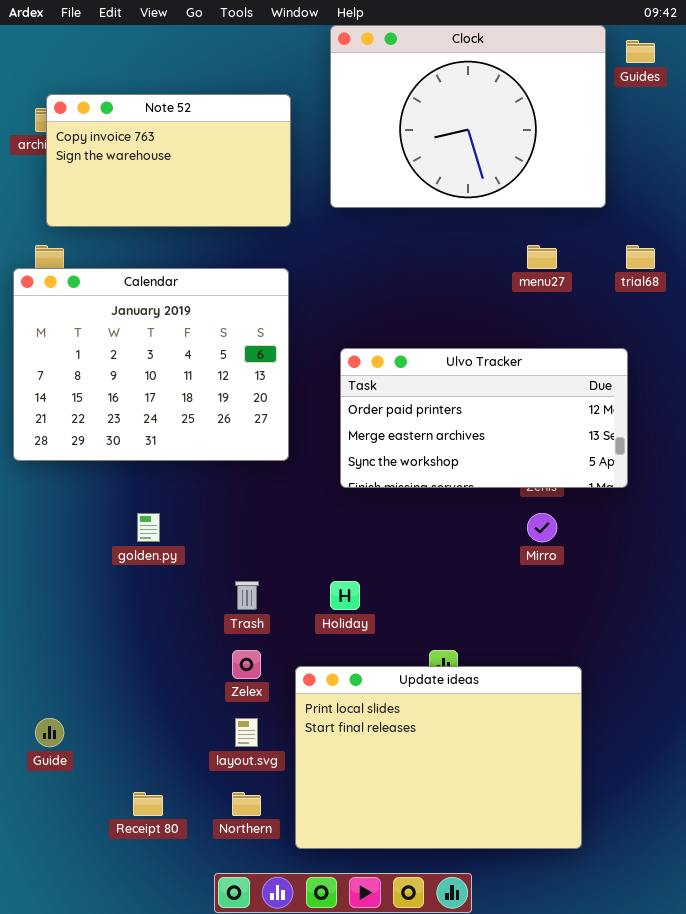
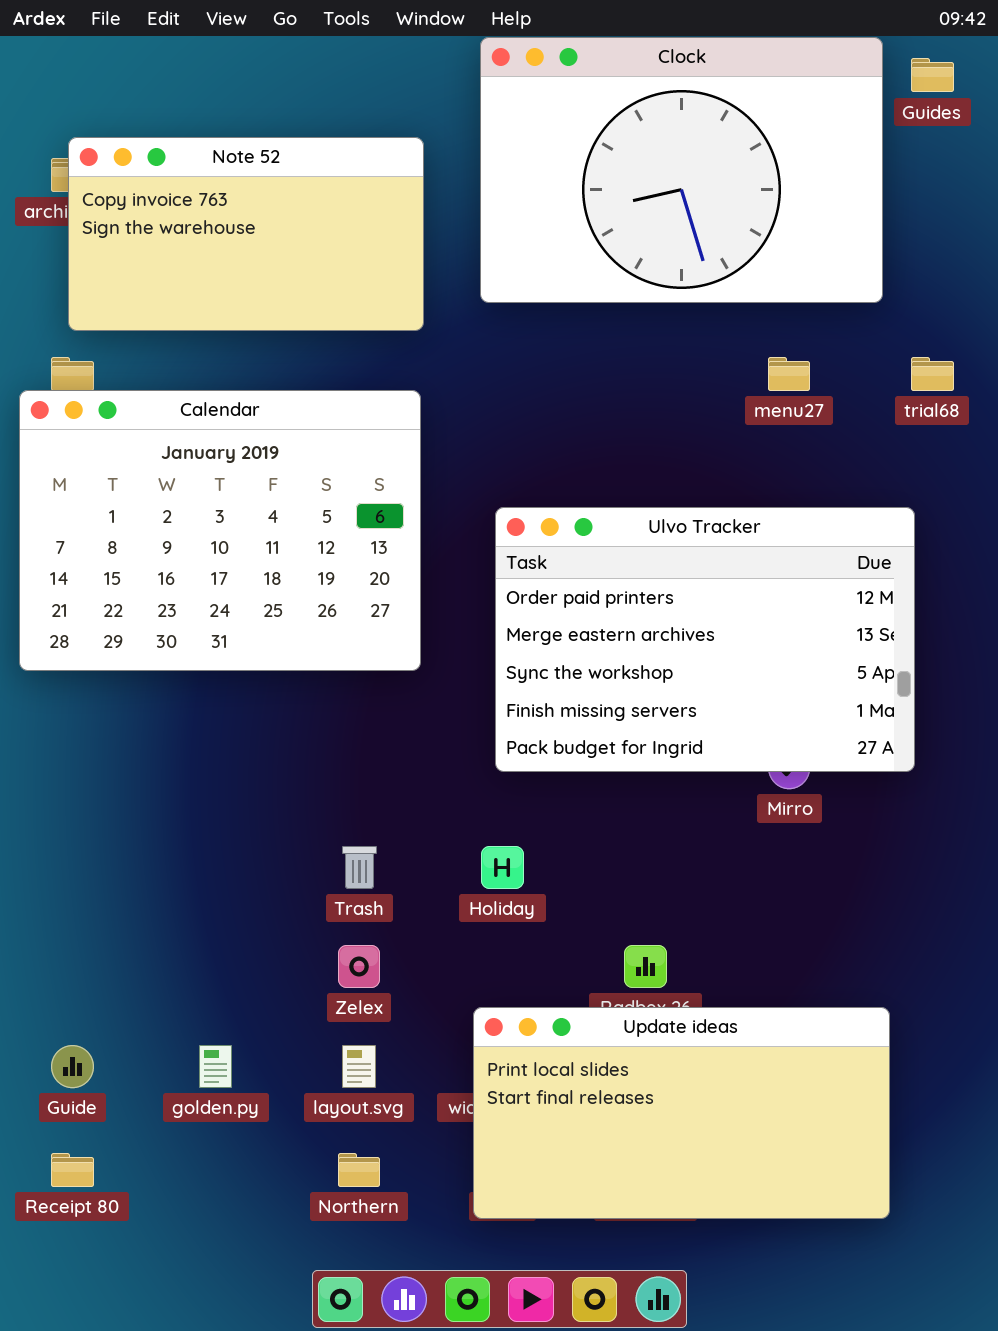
Ulvo Tracker: [340,348,628,488] -> [495,507,915,772], resized
golden.py: [137,513,160,542] -> [199,1045,232,1088], moved
Update ideas: [295,666,582,849] -> [473,1007,890,1219], moved, resized
Receipt 80: [133,792,163,816] -> [51,1153,94,1187], moved

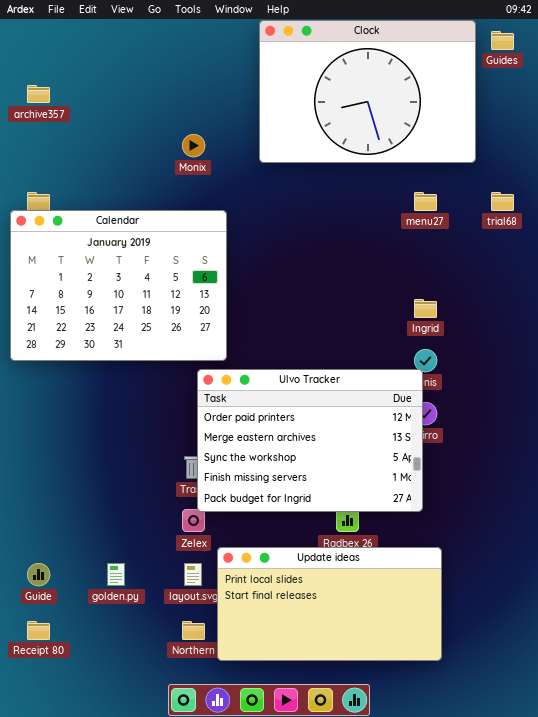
Note 52: [68,137,424,331] -> none, closed
Ulvo Tracker: [495,507,915,772] -> [197,369,423,512], moved
Update ideas: [473,1007,890,1219] -> [217,547,442,661], moved

